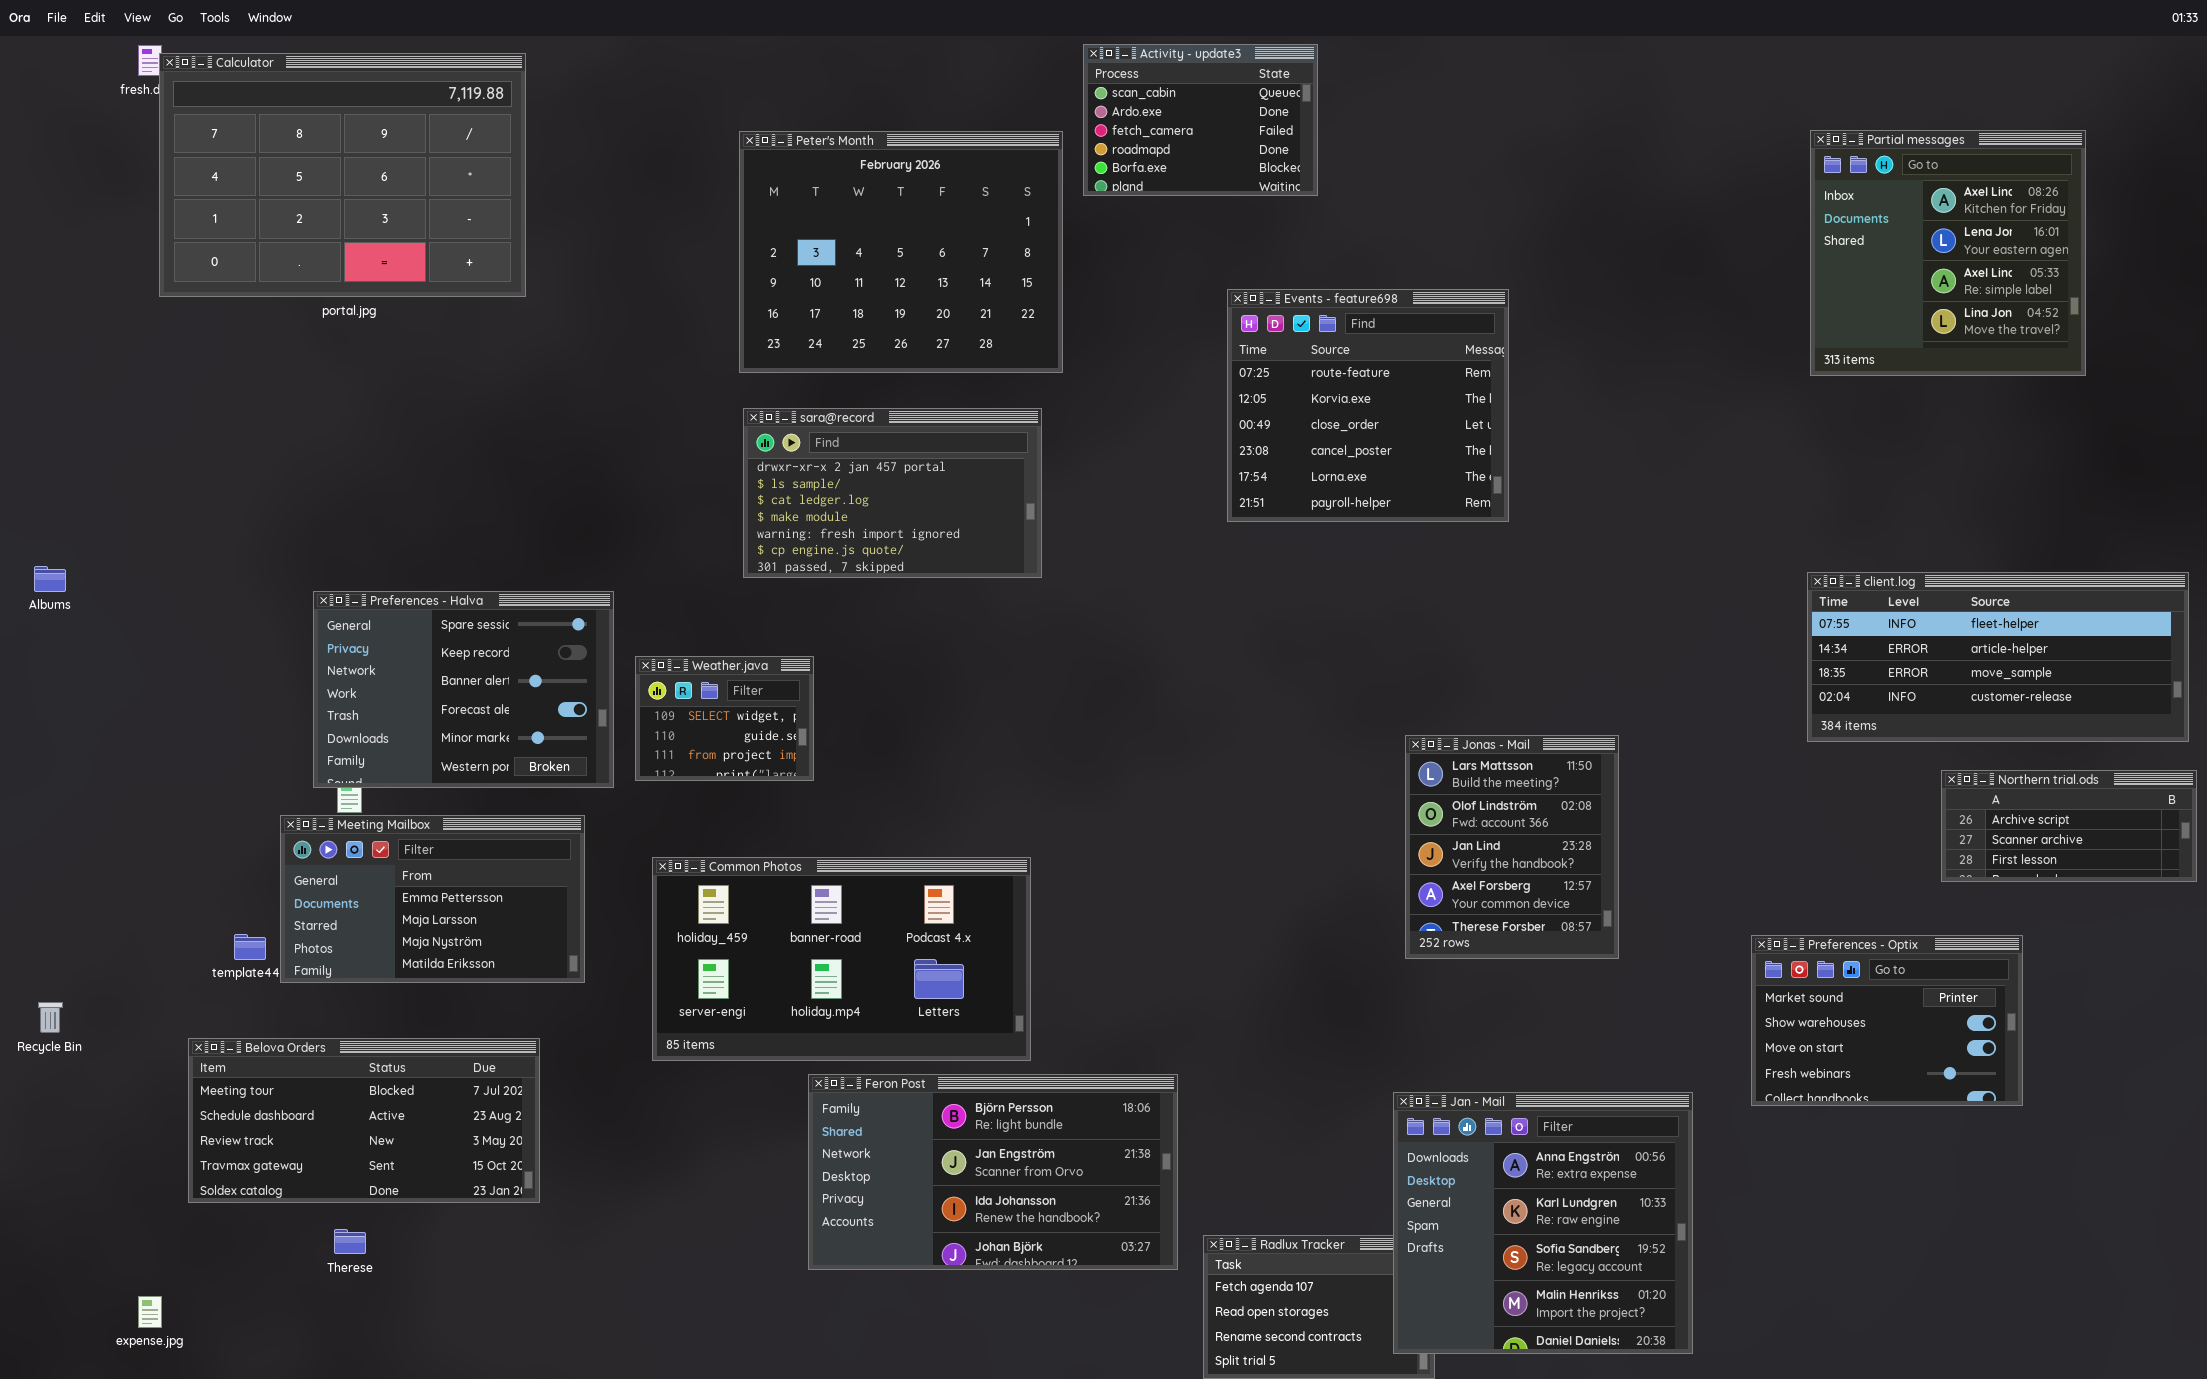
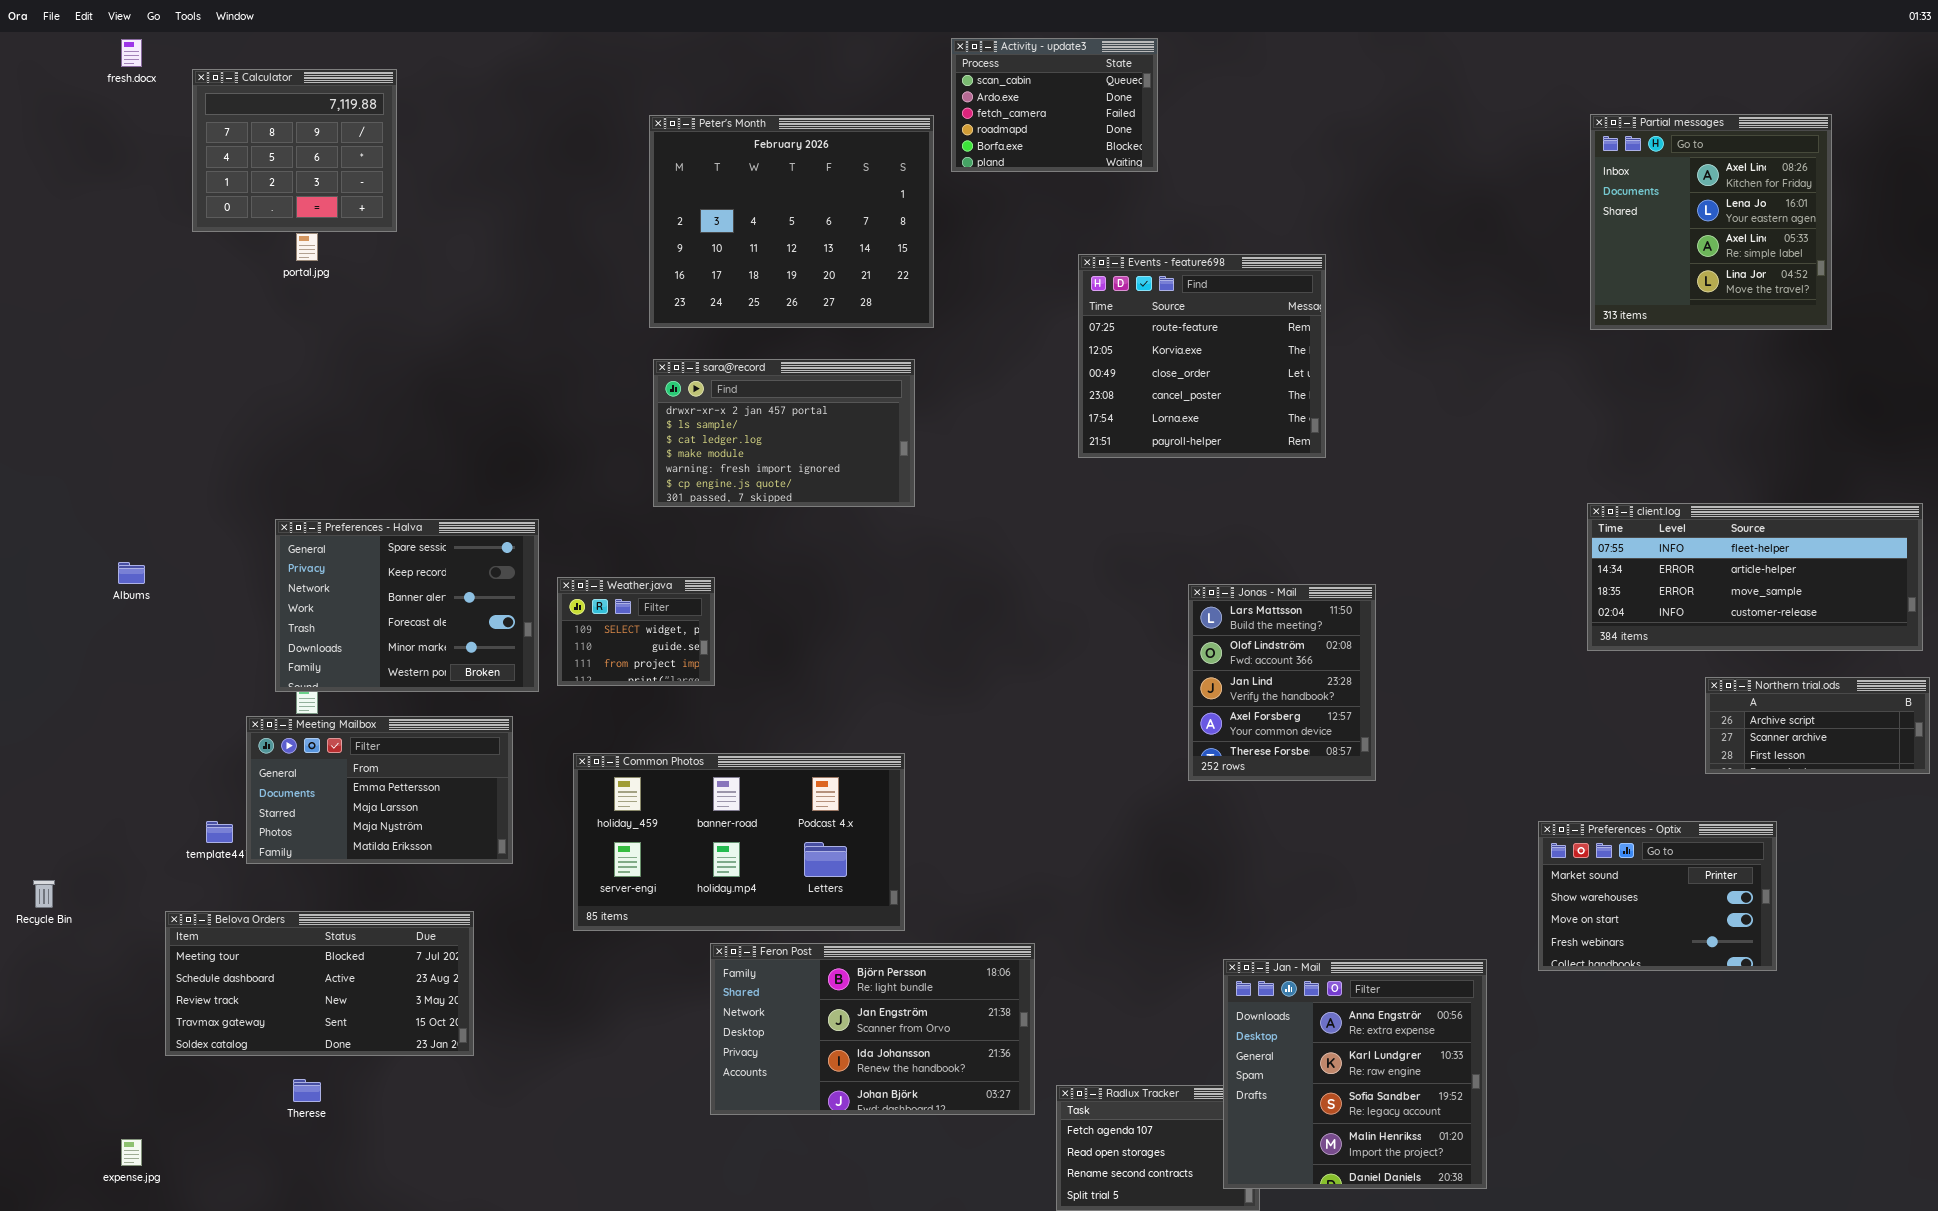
Calculator: [159,53,526,297] -> [192,69,397,232], moved, resized
Albums: [34,566,66,592] -> [118,562,145,584], moved
Jonas - Mail: [1405,735,1619,959] -> [1188,584,1376,781], moved

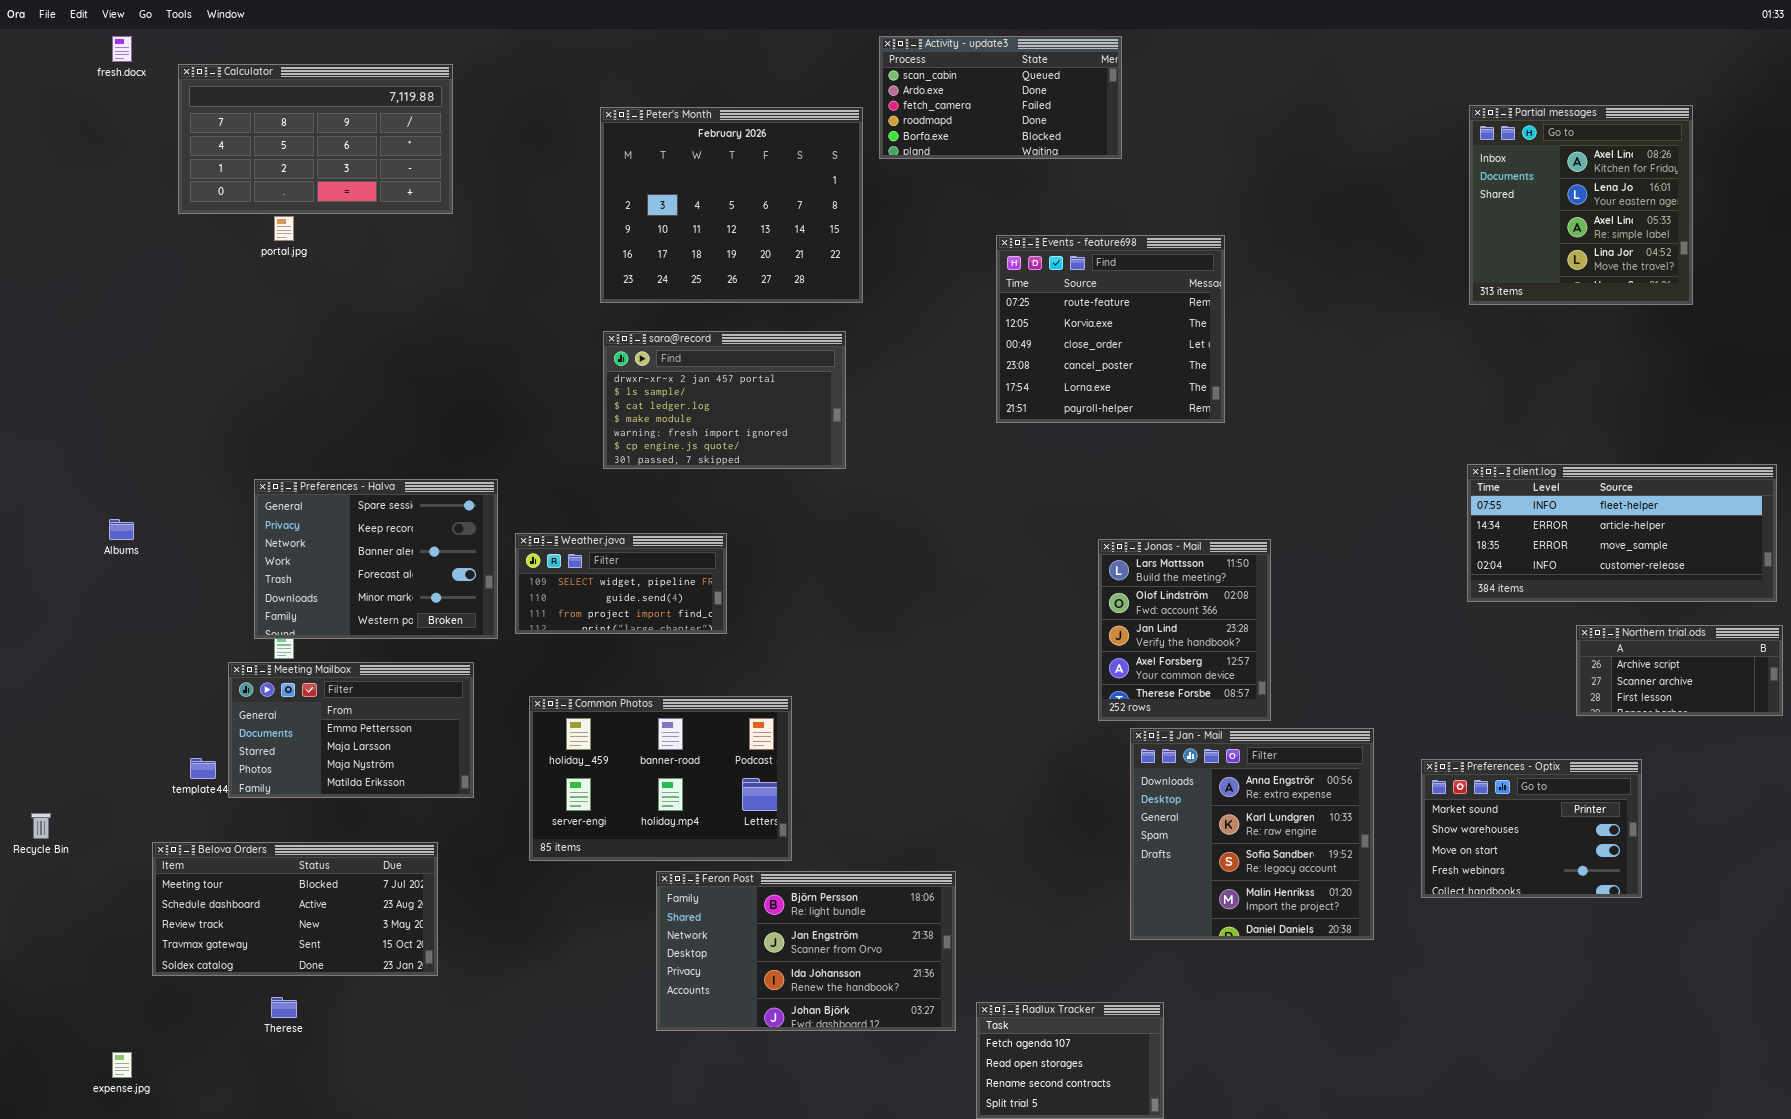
Activity - update3: [951,38,1158,172] -> [879,36,1122,159], resized
Calculator: [192,69,397,232] -> [178,64,453,214], resized
Weather.java: [557,577,715,686] -> [515,533,727,634], resized
Common Photos: [573,753,905,931] -> [529,696,792,861], resized
Jan - Mail: [1223,959,1487,1189] -> [1130,728,1374,940], moved

